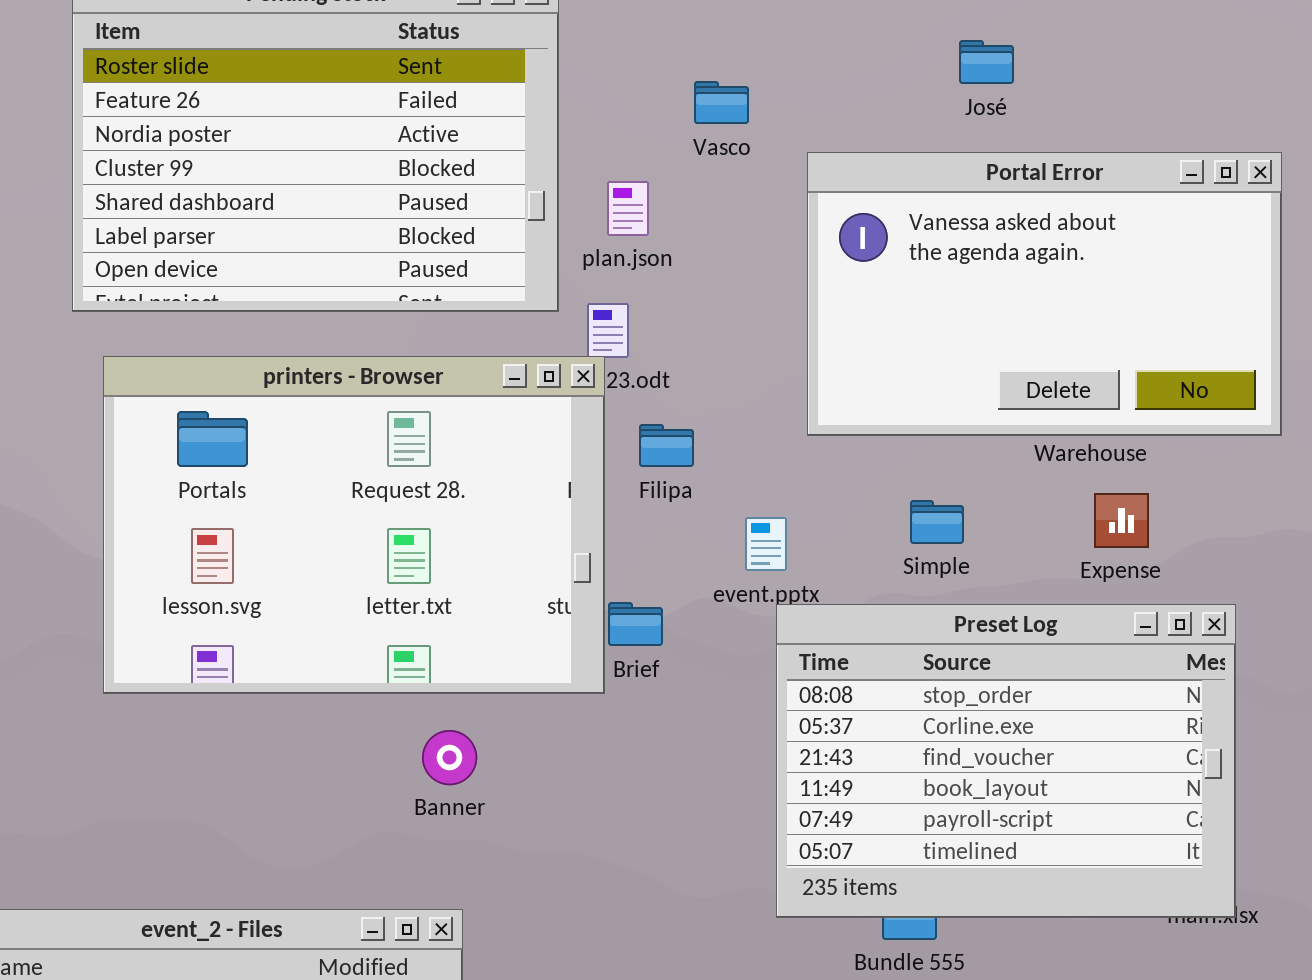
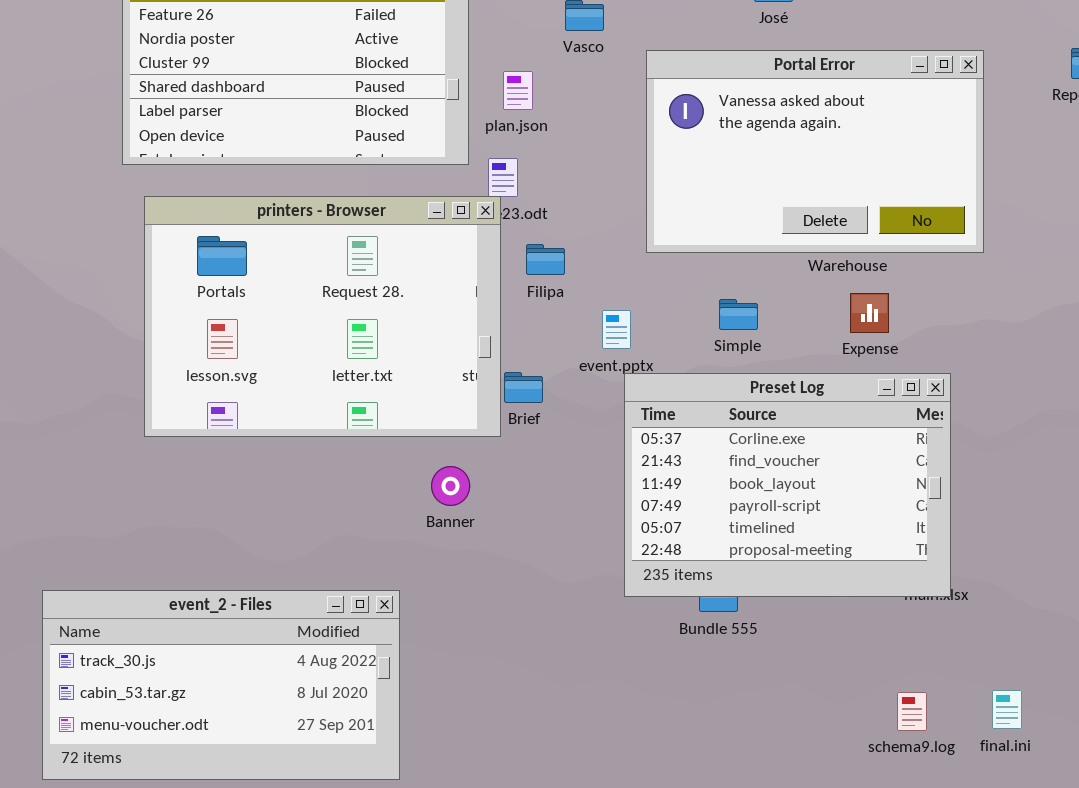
Preset Log: [776,604,1236,918] -> [624,373,951,597], scrolled down 1 row
Banner: [422,730,477,785] -> [431,466,470,506], moved

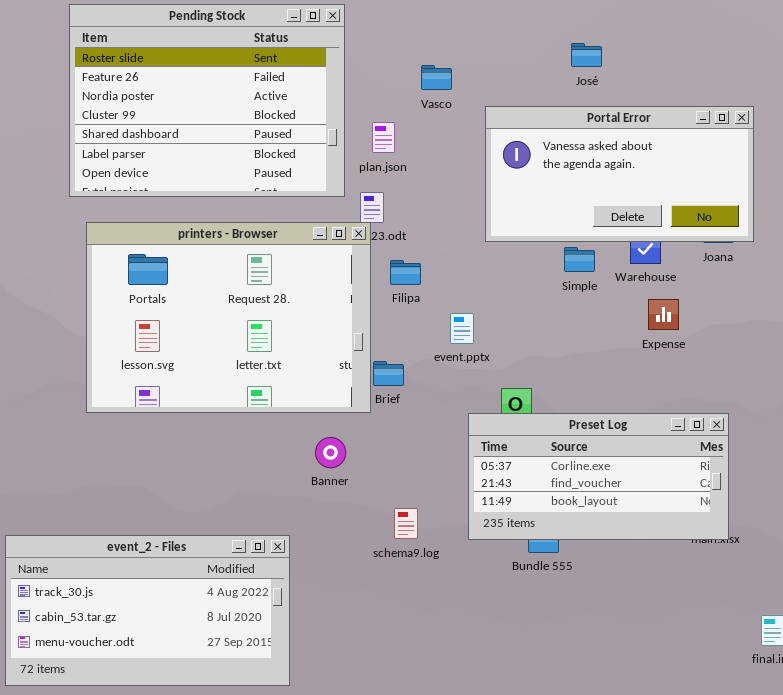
Portal Error: [646,50,984,253] -> [485,106,754,242], resized
Simple: [719,299,758,330] -> [564,247,595,272], moved
Preset Log: [624,373,951,597] -> [468,413,729,540], resized
schema9.log: [897,692,927,731] -> [394,508,418,539], moved

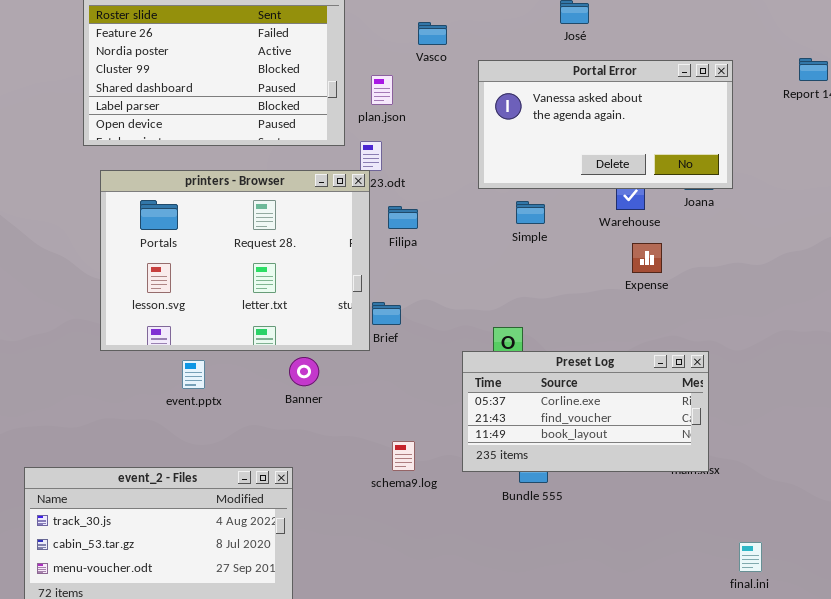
Simple: [564,247,595,272] -> [516,201,545,224], moved
event.pptx: [450,313,474,344] -> [182,360,205,389], moved
Banner: [315,437,346,468] -> [289,357,319,386], moved

